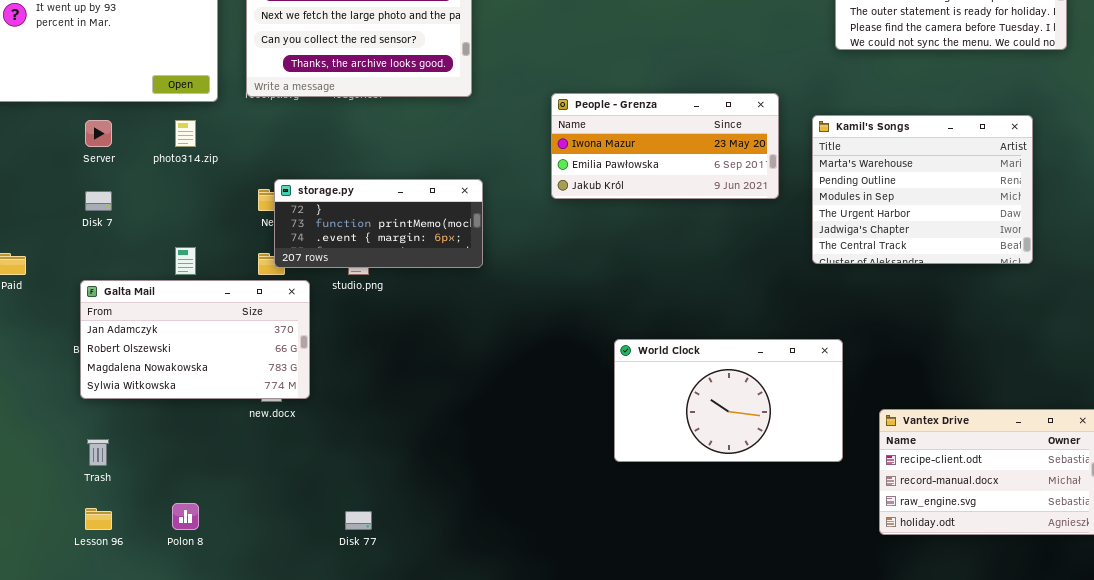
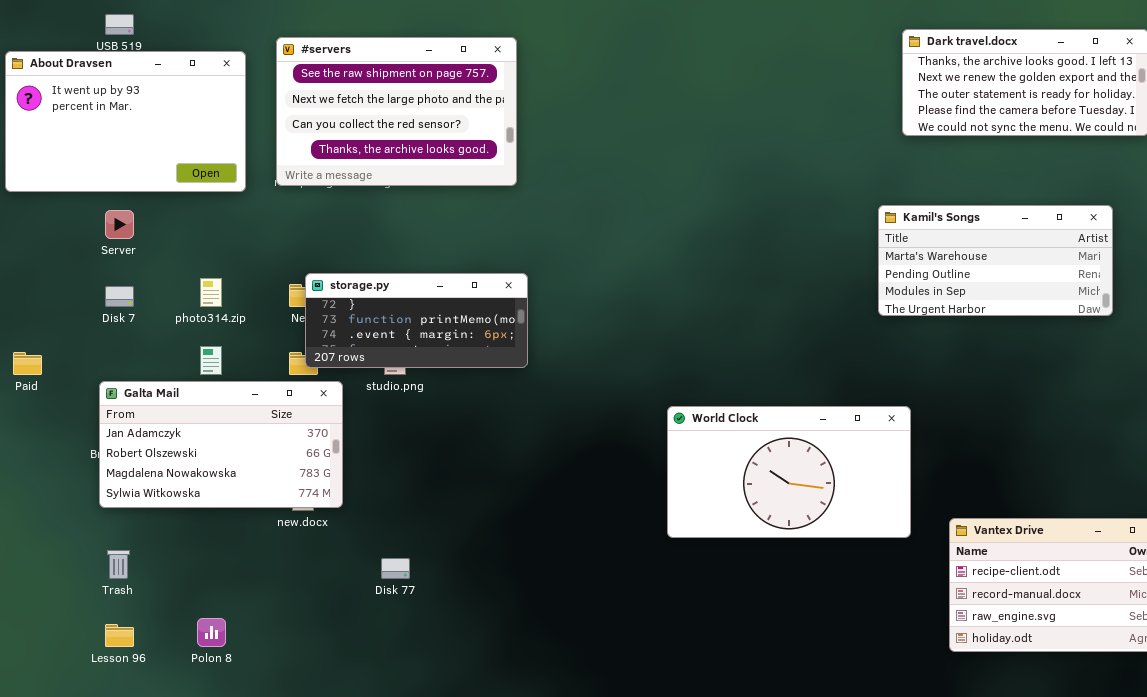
People - Grenza: [551,93,779,199] -> none, closed
Kamil's Songs: [812,115,1033,264] -> [878,205,1113,316], resized
photo314.zip: [175,120,196,147] -> [200,278,222,307], moved
World Clock: [614,339,843,462] -> [667,406,911,538], moved
Disk 77: [345,511,372,530] -> [381,558,410,579], moved

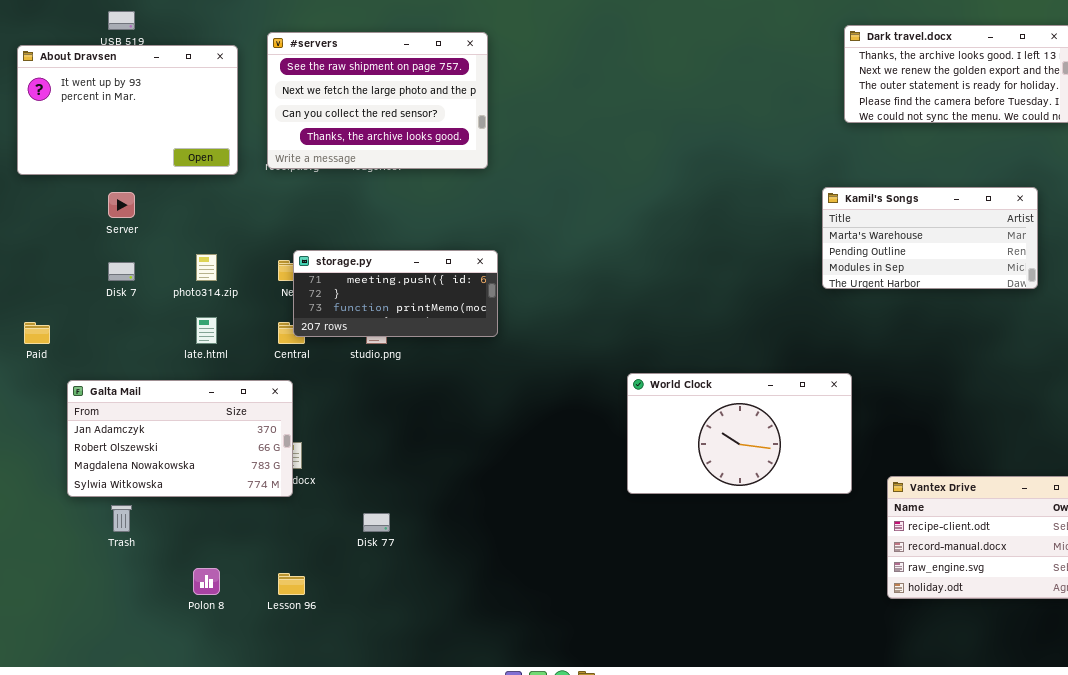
storage.py: [305,273,528,368] -> [293,250,498,337], scrolled up 1 row
Galta Mail: [99,381,343,508] -> [67,380,293,497], moved
Lesson 96: [105,624,134,647] -> [278,573,305,595], moved

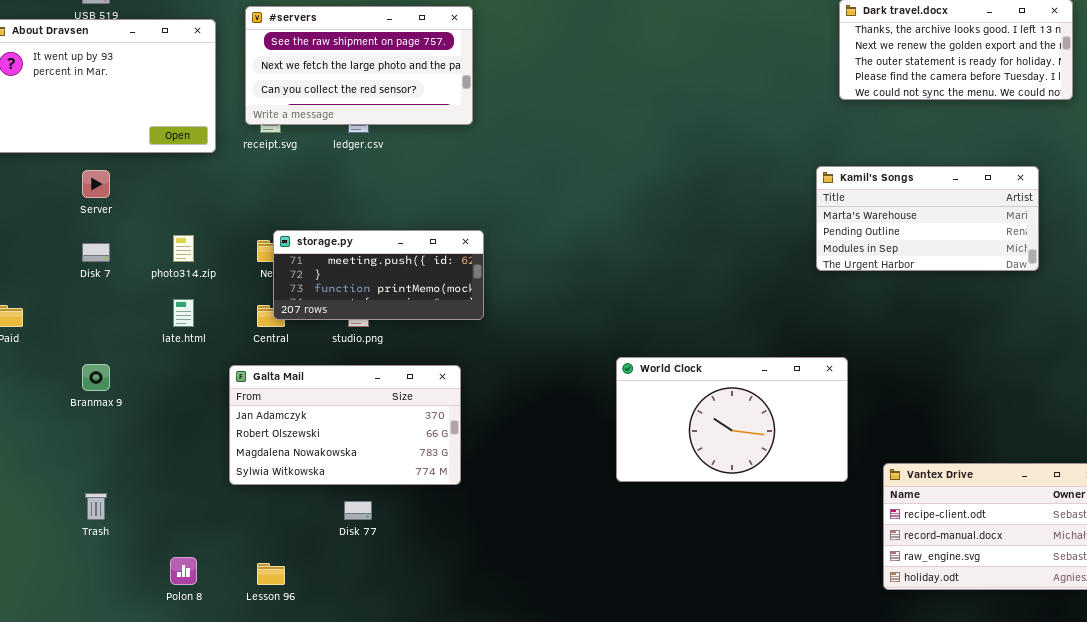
#servers: [267,32,488,169] -> [245,6,473,125], resized
Galta Mail: [67,380,293,497] -> [229,365,461,485], moved

